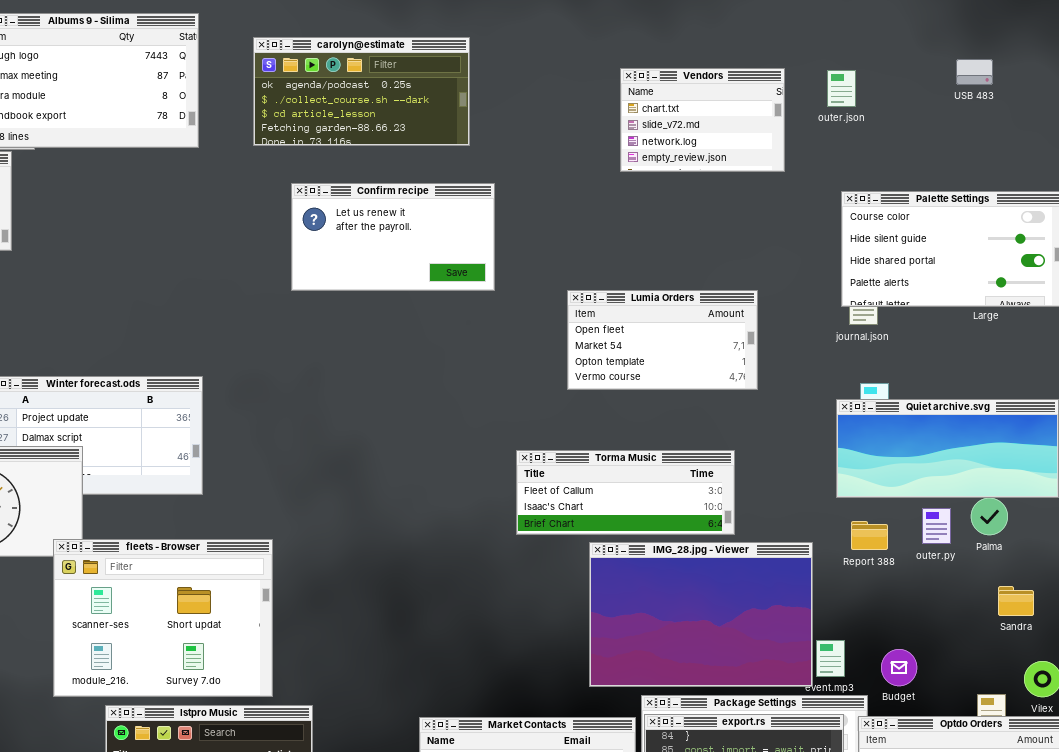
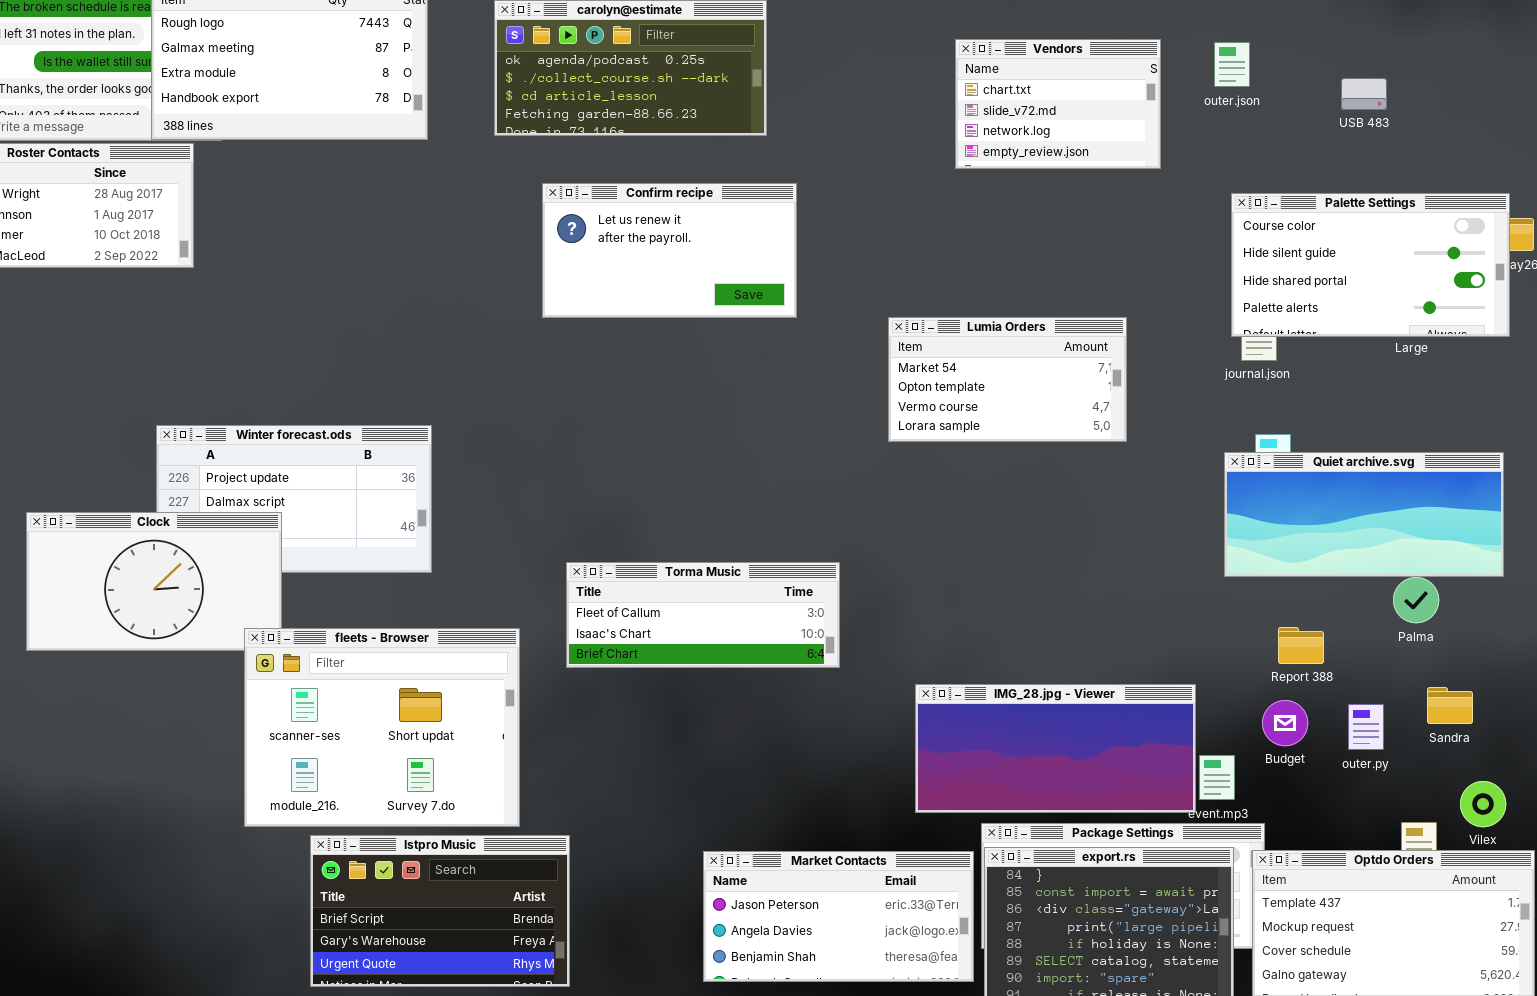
USB 483: [956,59,993,85] -> [1341,78,1387,110], moved
Lumia Orders: [567,290,758,390] -> [888,317,1127,442], scrolled down 1 row
Torma Music: [516,450,735,535] -> [566,562,840,668], moved
outer.py: [922,508,951,544] -> [1348,704,1384,750], moved
Report 388: [851,521,888,550] -> [1278,627,1324,664], moved
IMG_28.jpg - Viewer: [589,542,813,687] -> [915,684,1196,813], resized
Budget: [881,649,917,686] -> [1262,700,1308,746], moved

